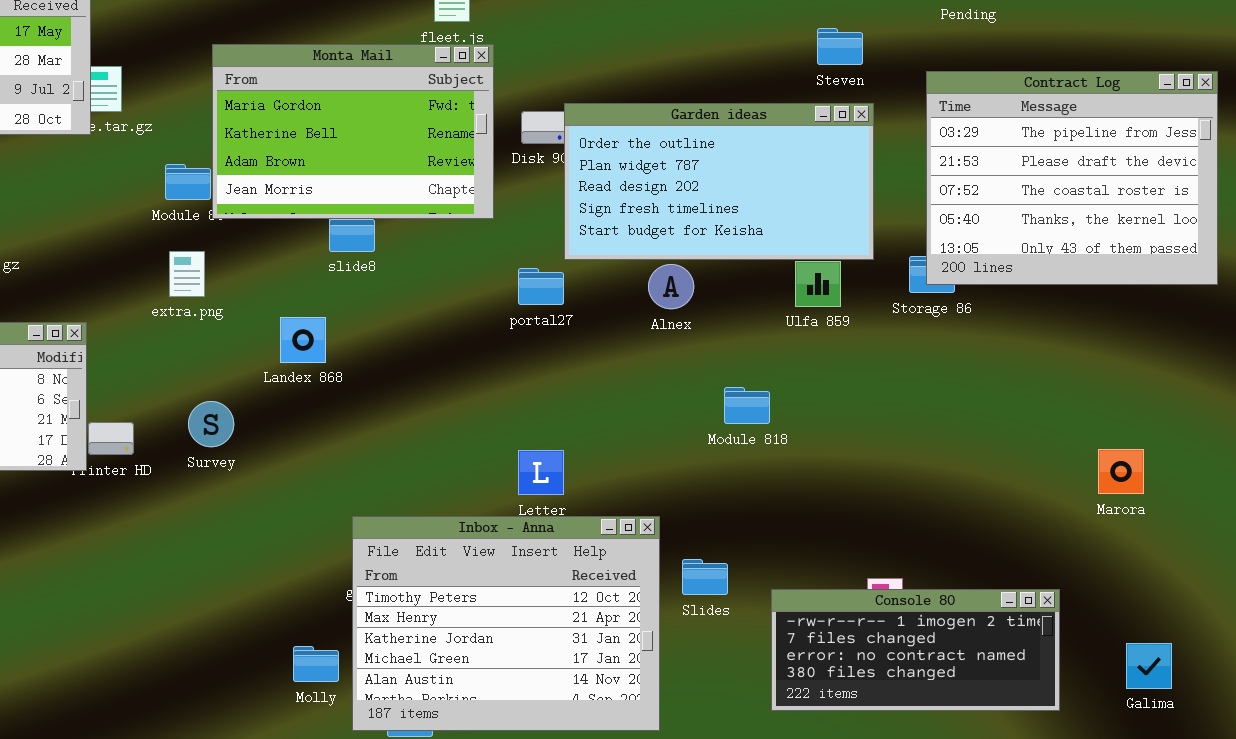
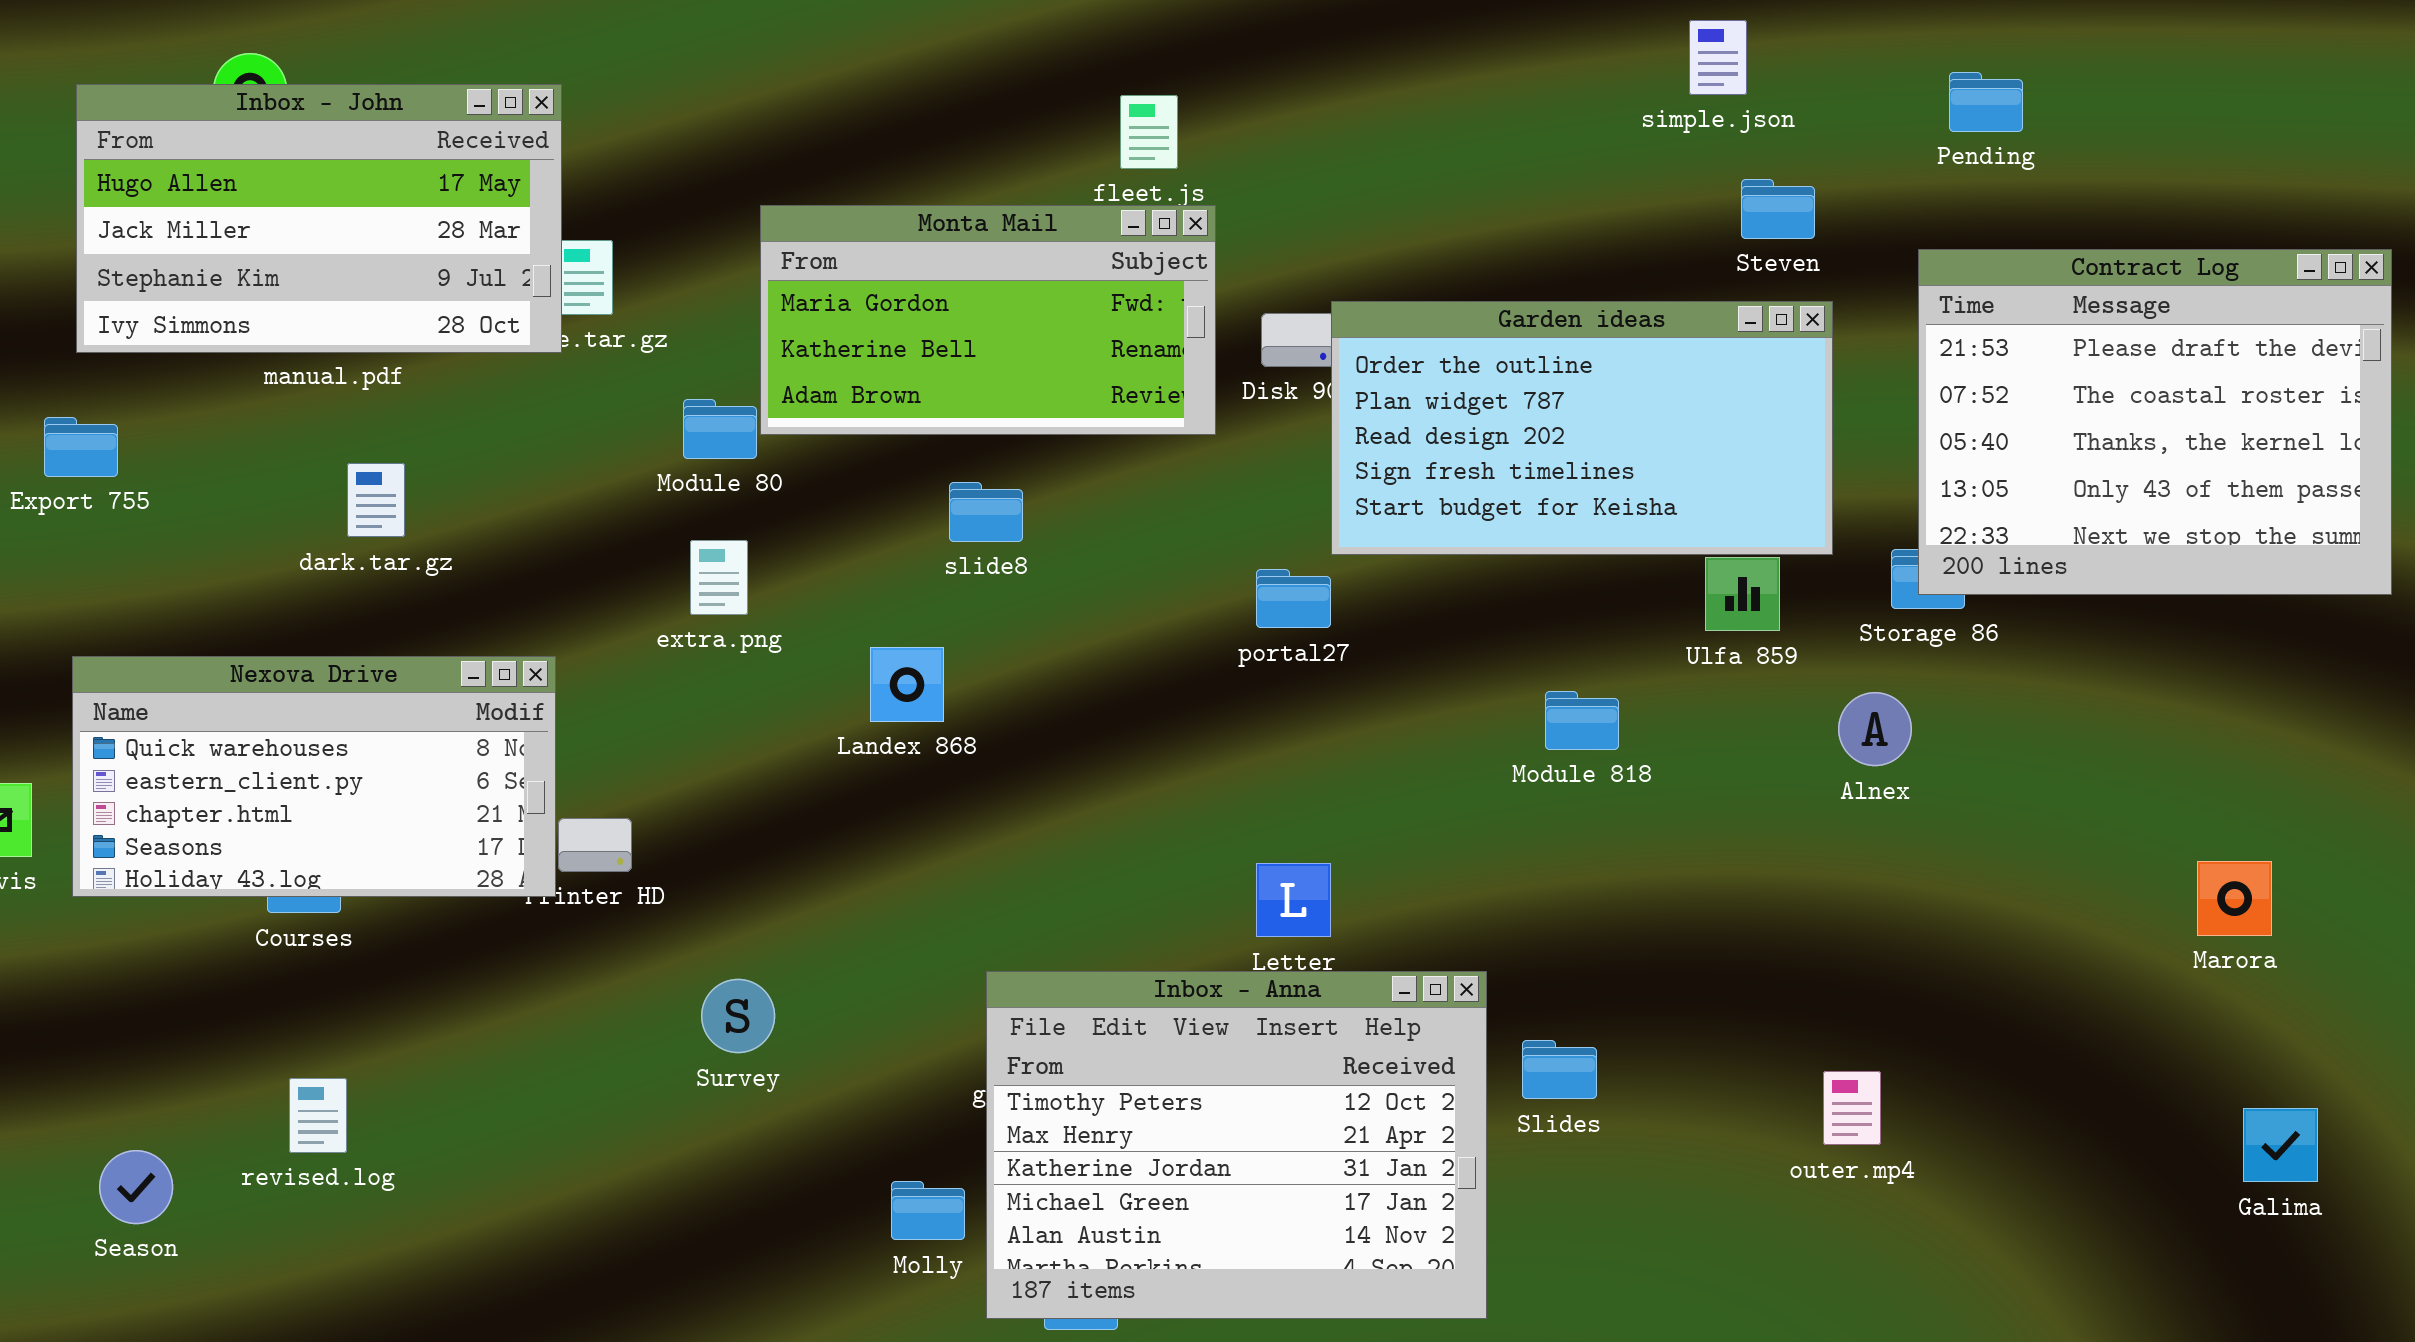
Monta Mail: [212,44,494,219] -> [760,205,1216,435], resized
Contract Log: [926,71,1218,285] -> [1918,249,2392,595], scrolled down 1 row
Alnex: [648,264,694,309] -> [1838,692,1912,766], moved
Module 818: [724,387,770,424] -> [1545,691,1619,750], moved
Survey: [188,401,234,447] -> [701,979,775,1053], moved
Console 80: [771,589,1060,711] -> none, closed
Galima: [1126,643,1172,689] -> [2243,1108,2318,1182], moved

